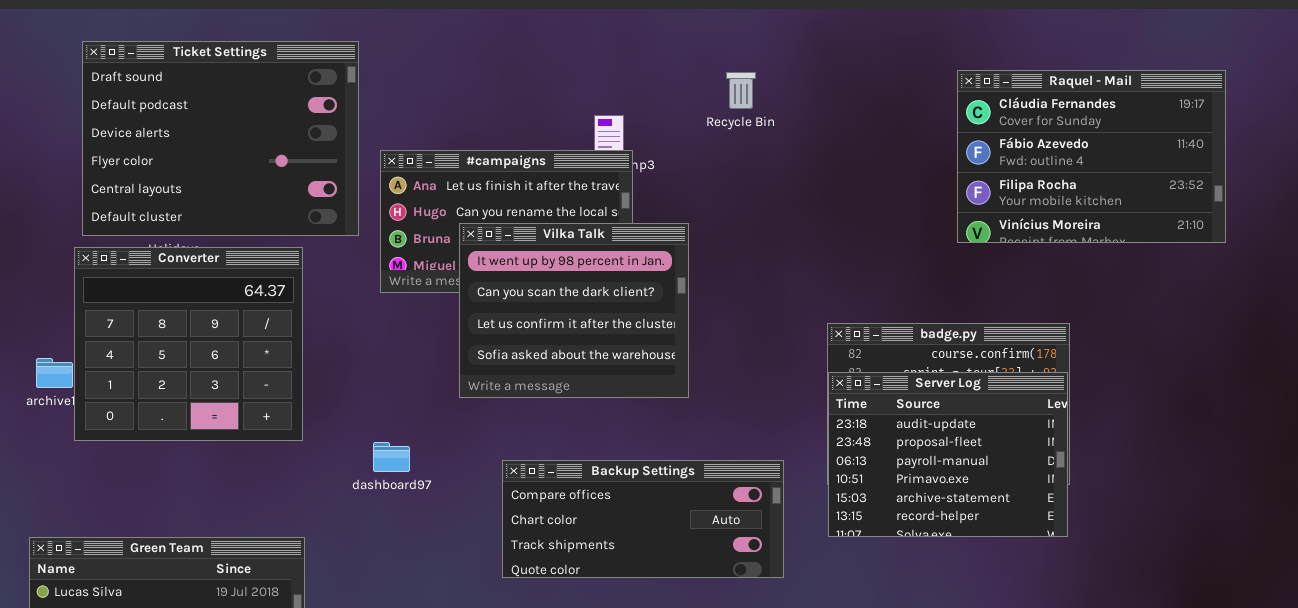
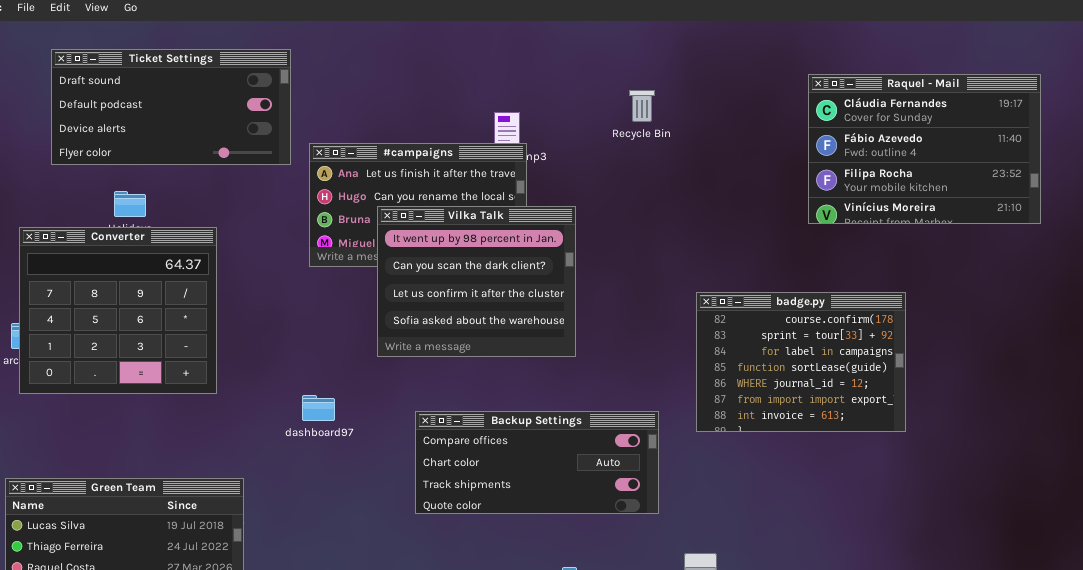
Ticket Settings: [82,41,359,236] -> [51,49,291,165], resized
Recycle Bin: [726,72,756,109] -> [629,90,655,122], moved
Converter: [74,247,303,441] -> [19,227,217,394], moved
Server Log: [828,372,1068,537] -> none, closed

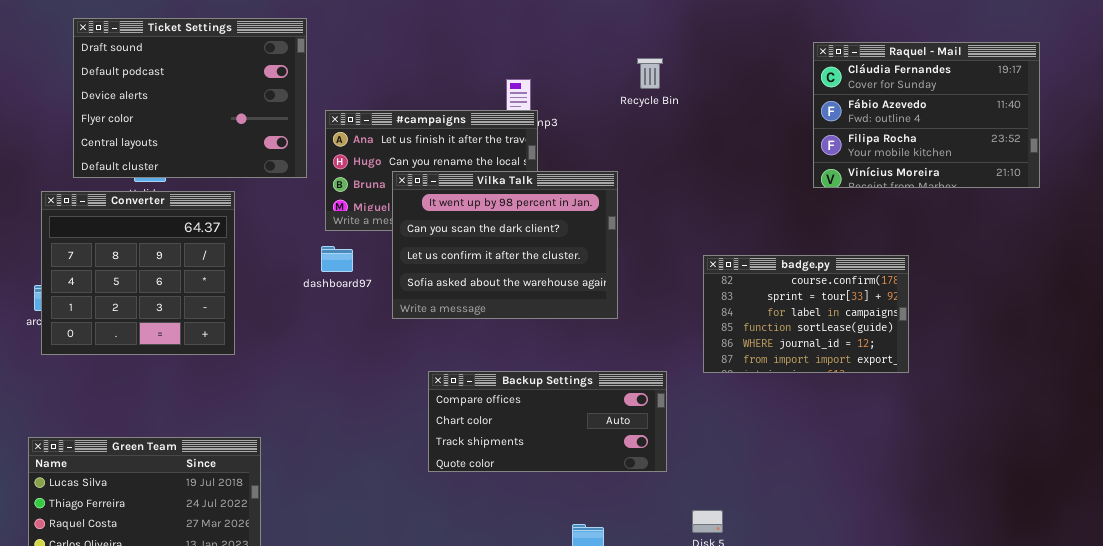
Ticket Settings: [51,49,291,165] -> [73,18,307,178], resized
Vilka Talk: [377,206,576,357] -> [392,171,618,319], resized
badge.py: [696,292,906,432] -> [703,255,909,373], resized
dashboard97: [302,395,335,421] -> [321,246,353,272], moved

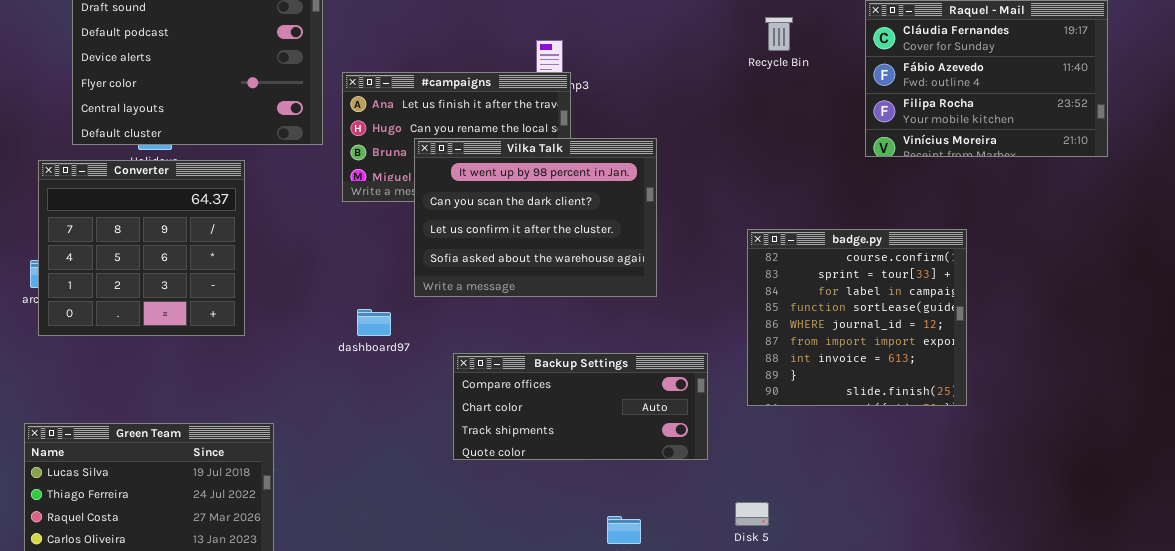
Recycle Bin: [637,58,663,89] -> [765,17,793,51], moved
dashboard97: [321,246,353,272] -> [357,309,391,336], moved
badge.py: [703,255,909,373] -> [747,229,967,406], resized

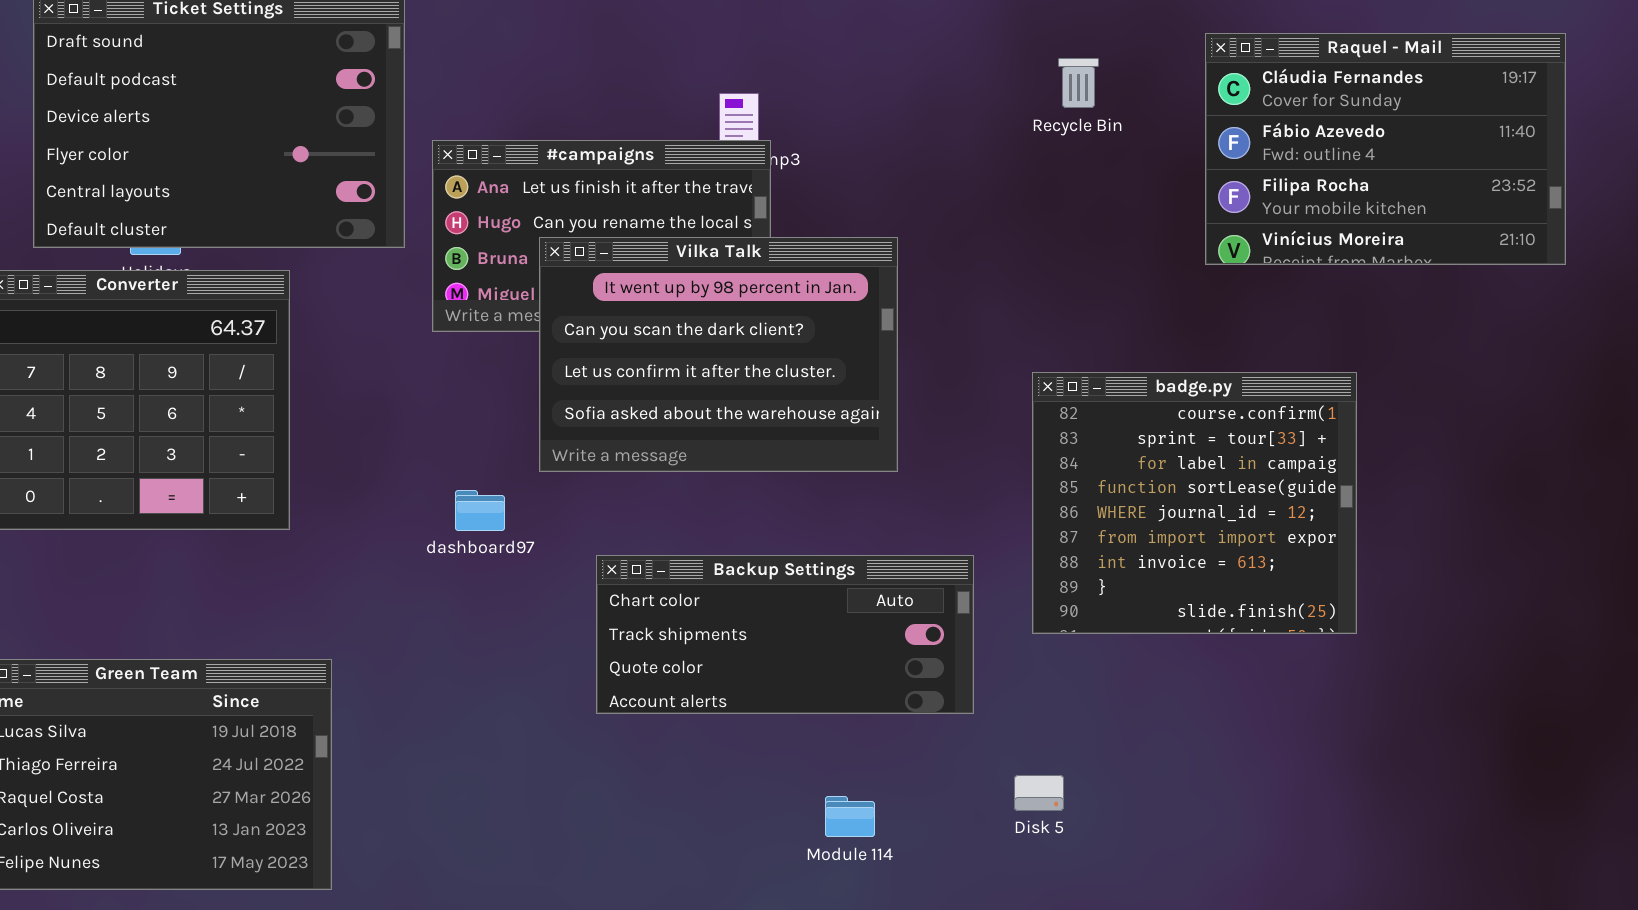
Backup Settings: [453,353,708,460] -> [596,555,974,714], scrolled down 1 row

